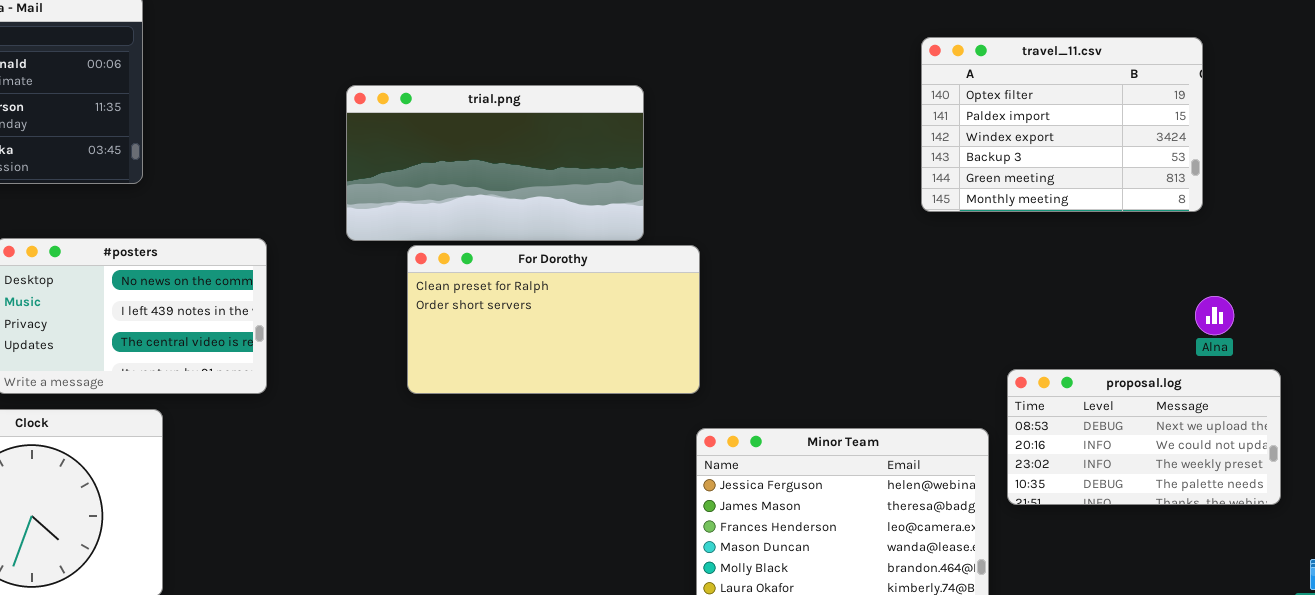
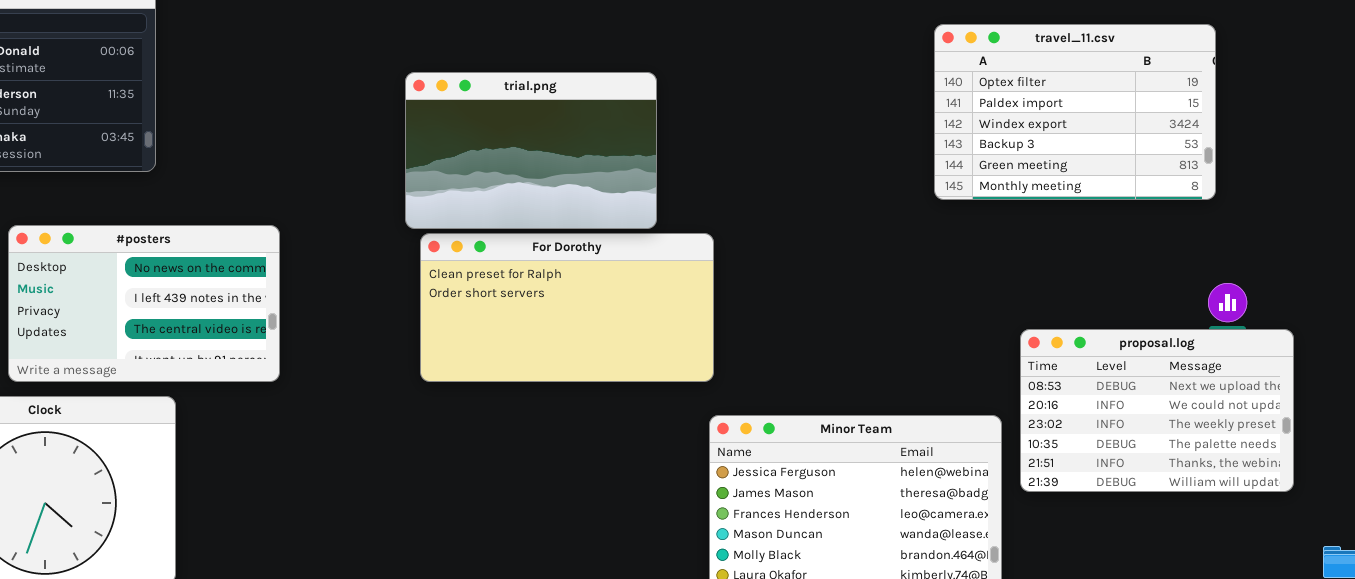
trial.png: [346,85,644,241] -> [405,72,657,229], resized
proposal.log: [1007,369,1281,505] -> [1020,329,1294,492], resized

